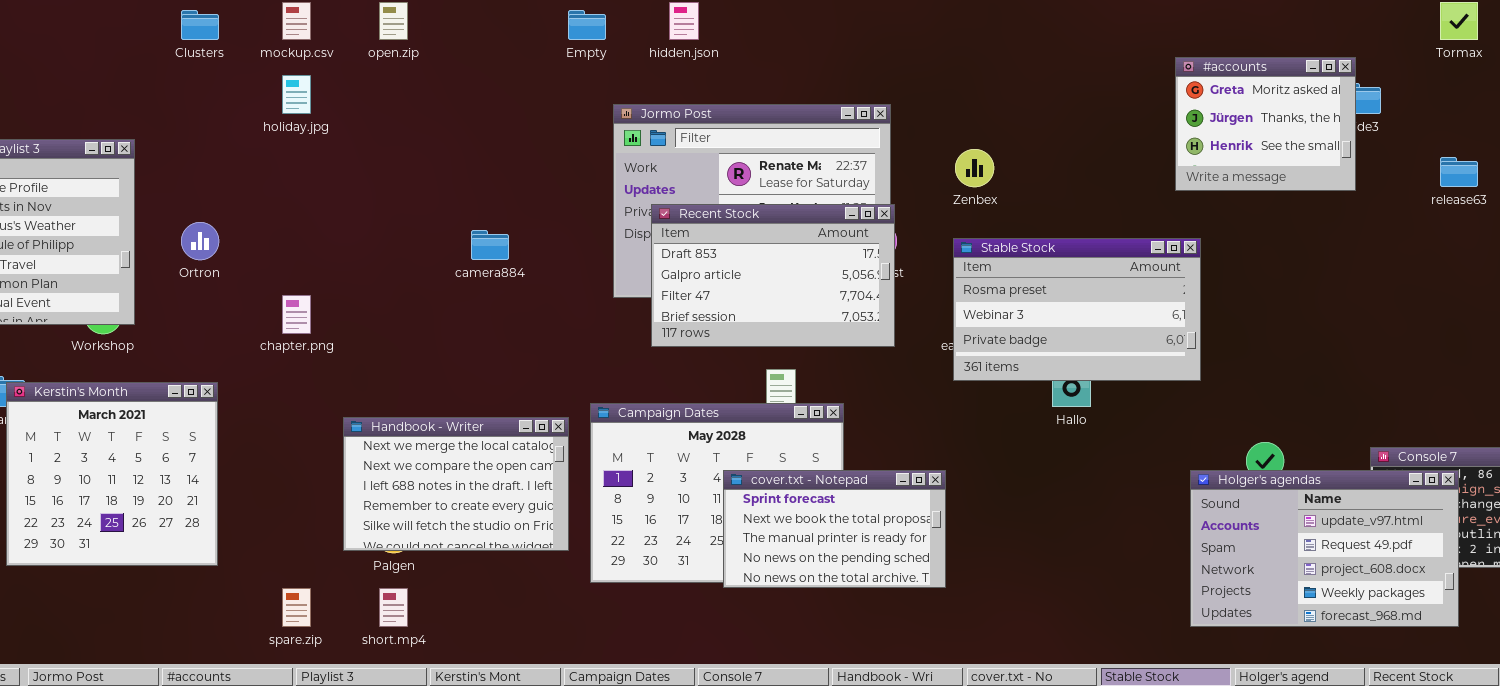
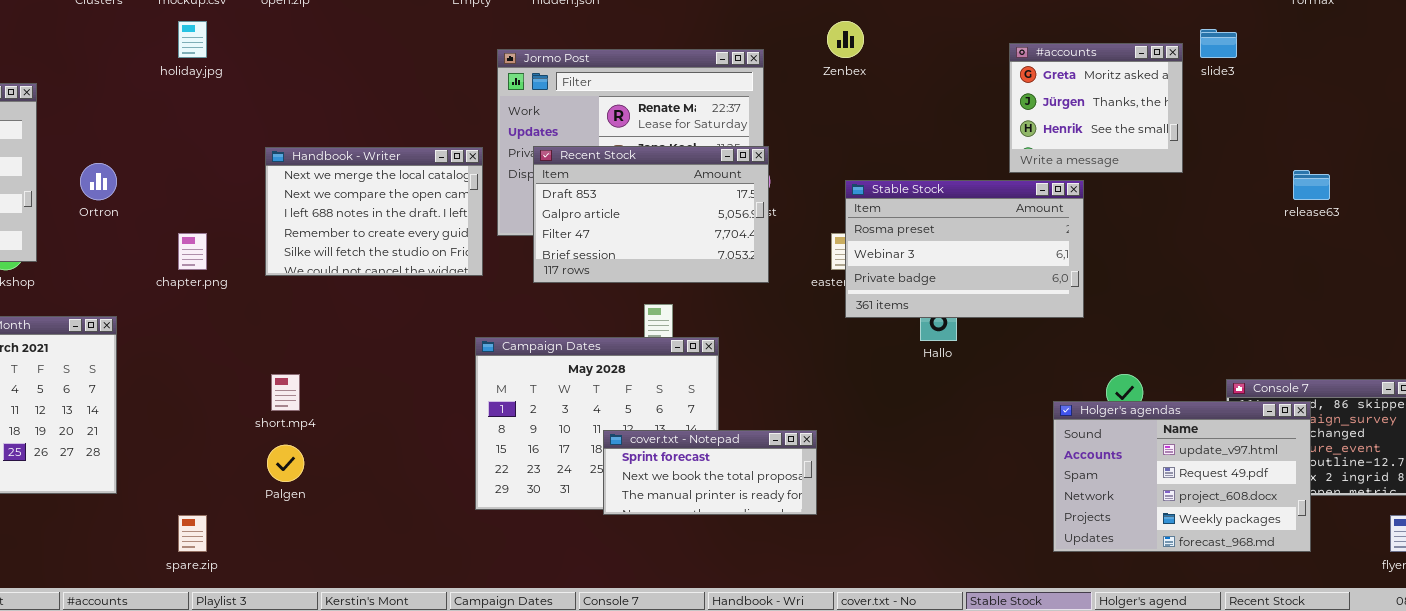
#accounts: [1175,57,1356,191] -> [1009,43,1183,173], moved
Zenbex: [955,149,994,187] -> [827,21,864,58], moved
release63: [1440,157,1478,187] -> [1293,170,1330,200], moved
Stable Stock: [953,238,1201,381] -> [845,180,1084,318], moved
Handbook - Writer: [343,417,569,551] -> [265,147,483,276], moved
cover.txt - Notepad: [723,470,946,588] -> [603,430,817,515], resized
short.mp4: [379,588,408,627] -> [271,374,300,411], moved

